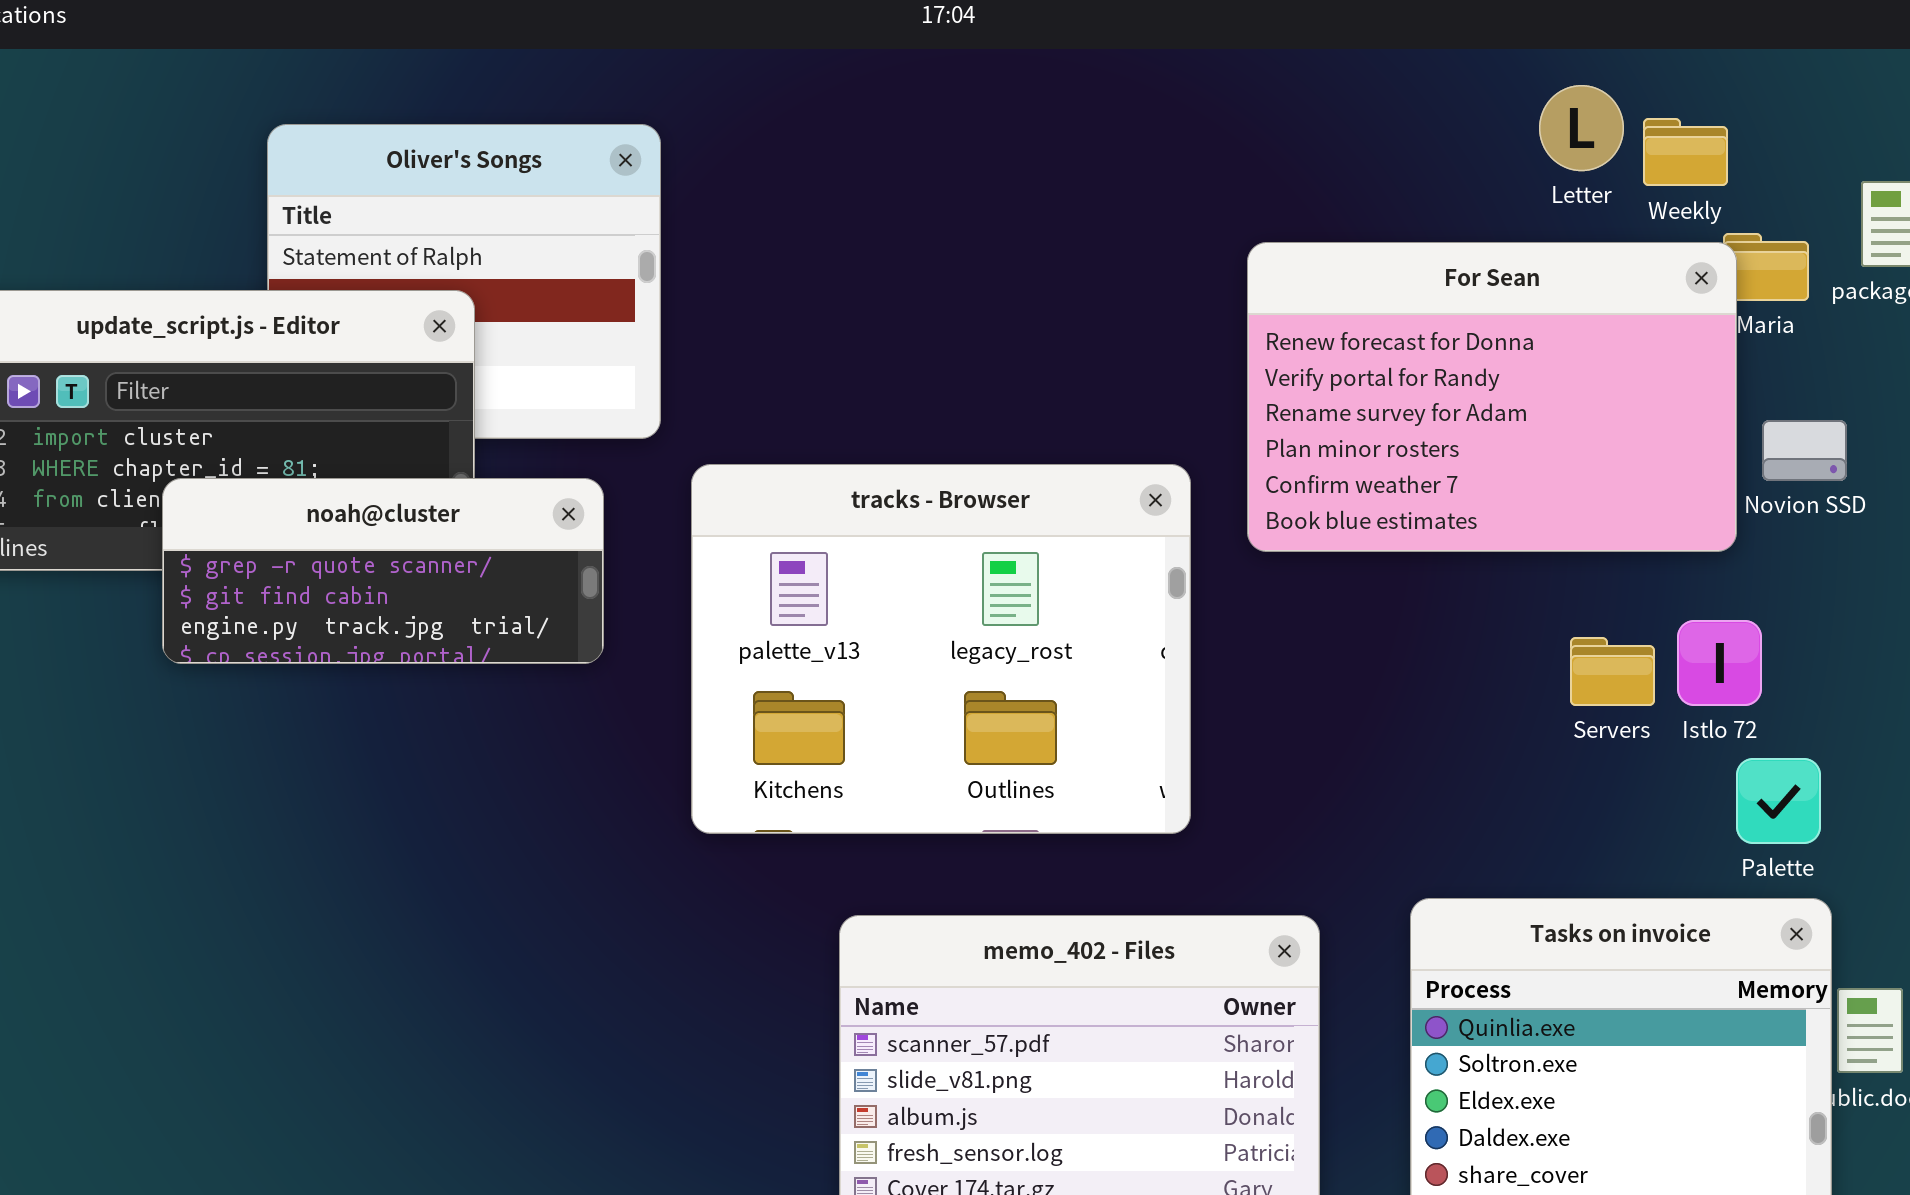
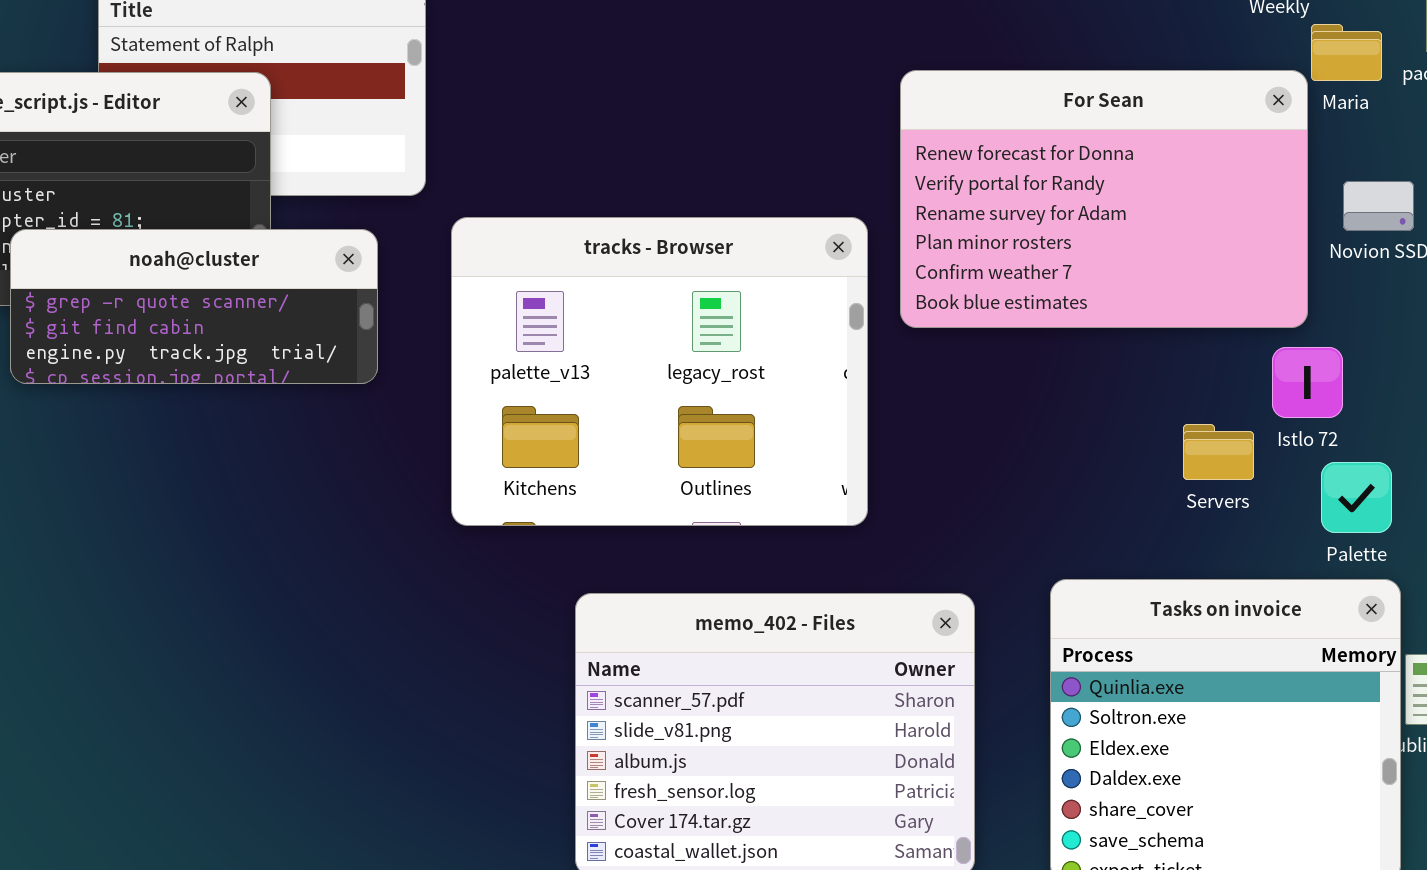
For Sean: [1247,242,1737,552] -> [900,70,1308,328], moved
Servers: [1570,637,1655,706] -> [1183,424,1254,480], moved

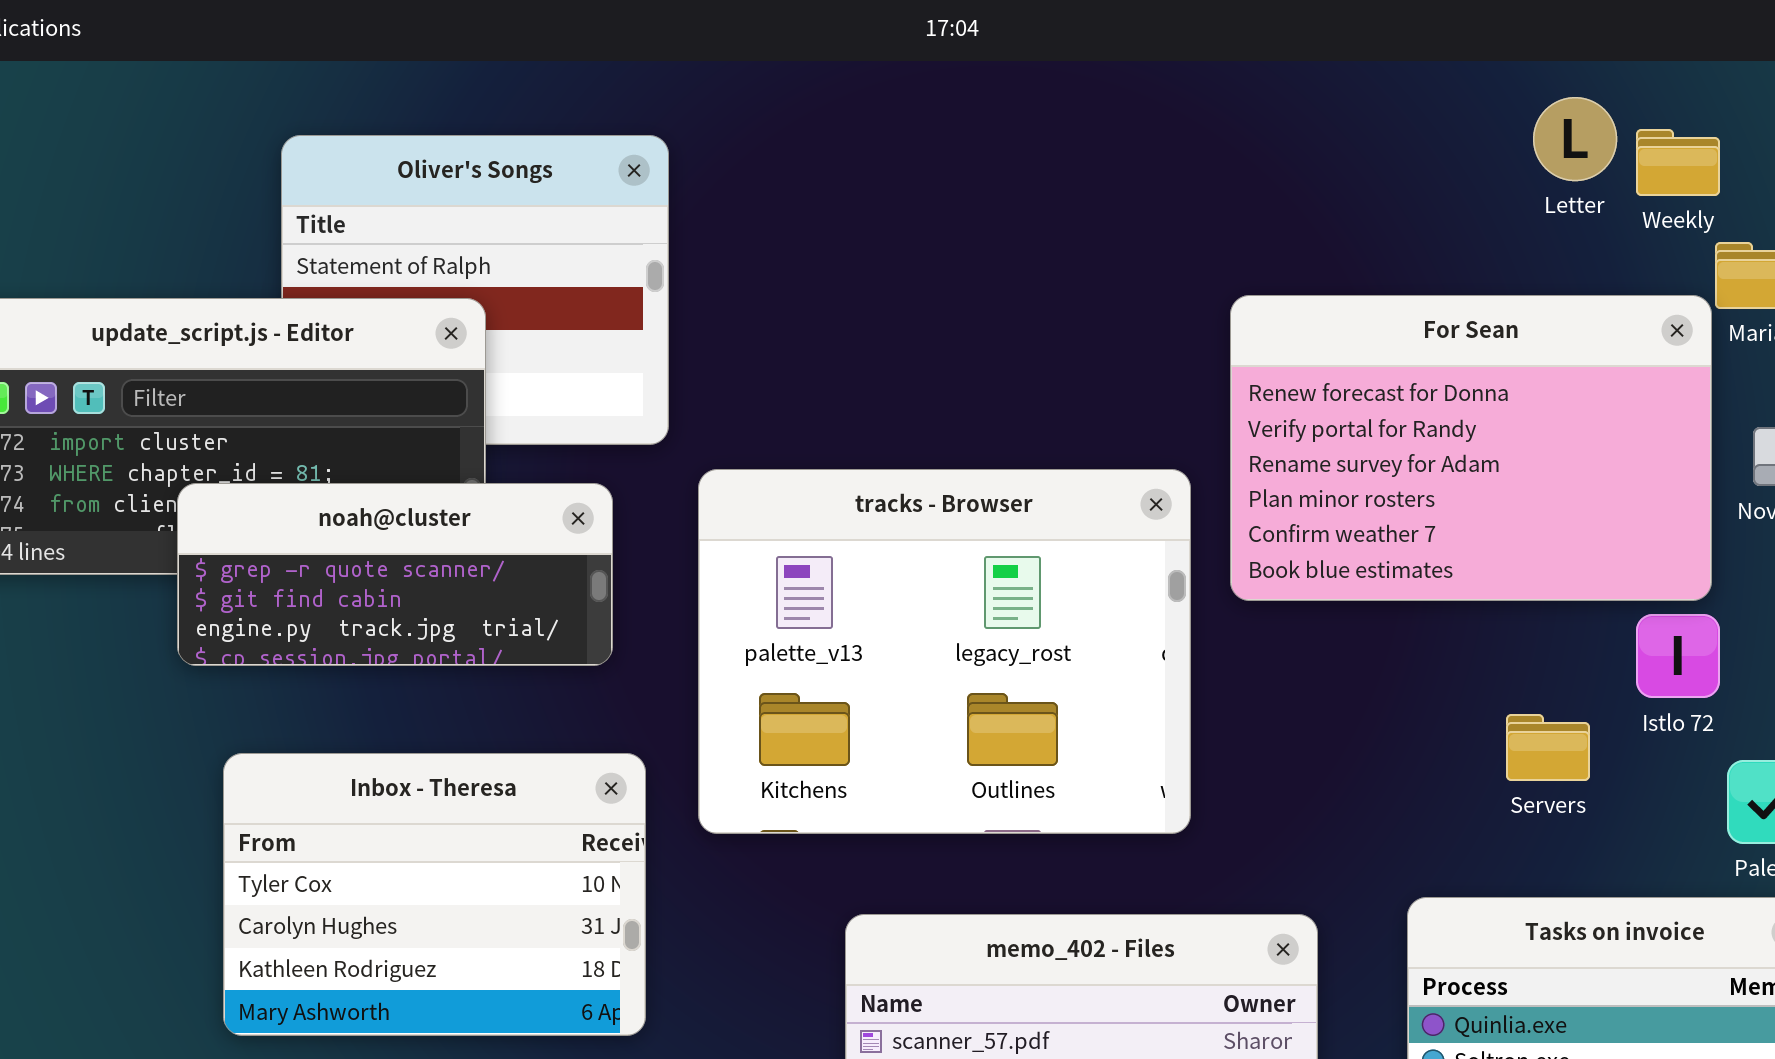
Istlo 72: [1272,347,1343,418] -> [1636,614,1720,698], moved
Servers: [1183,424,1254,480] -> [1506,714,1590,781], moved
Inbox - Theresa: none -> [223,753,646,1036], opened

